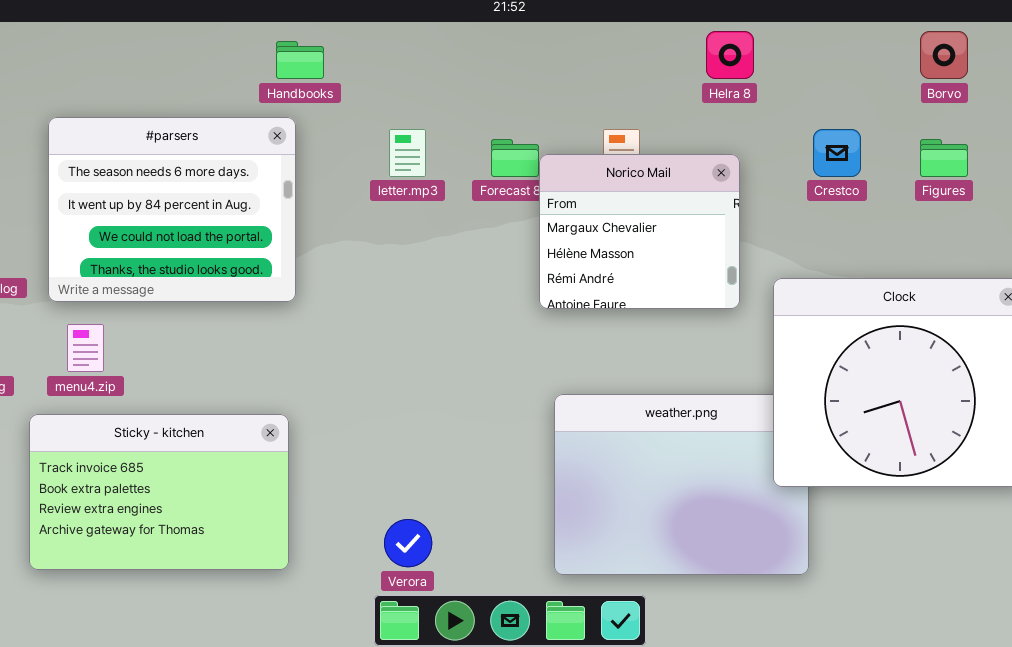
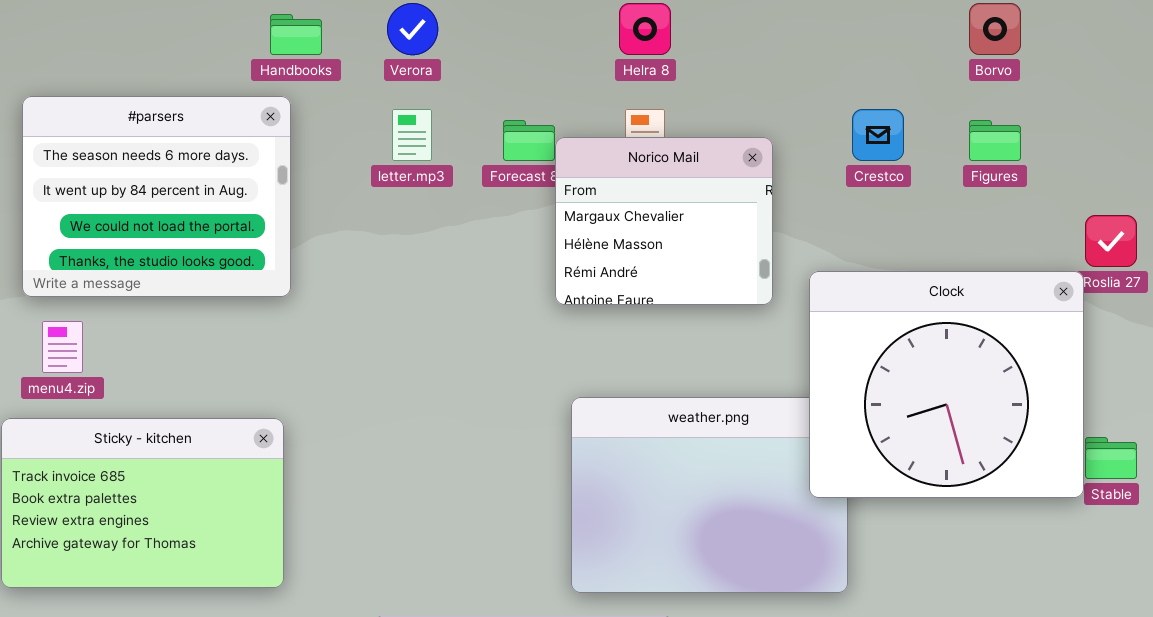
Helra 8: [706,31,754,79] -> [619,3,671,55], moved
Verora: [384,519,432,567] -> [387,3,438,55], moved

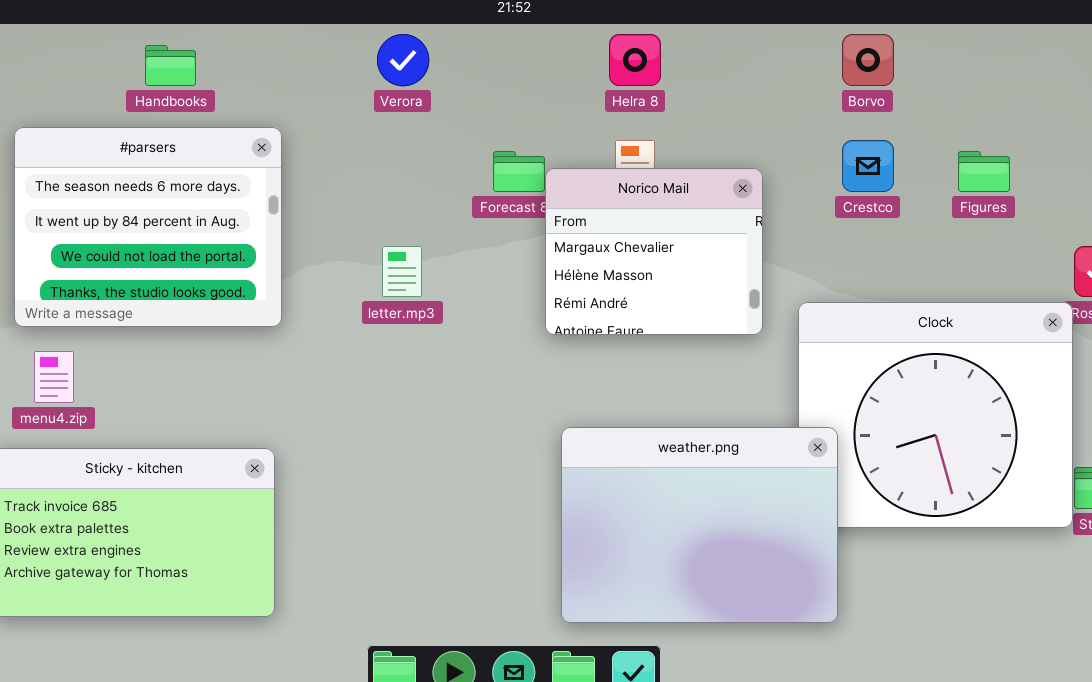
Borvo: [969,3,1021,55] -> [842,34,894,86], moved
Handbooks: [270,14,322,55] -> [145,45,196,86], moved
letter.mp3: [392,109,432,161] -> [382,246,422,297], moved
weather.png: [571,397,848,593] -> [561,427,838,623], raised

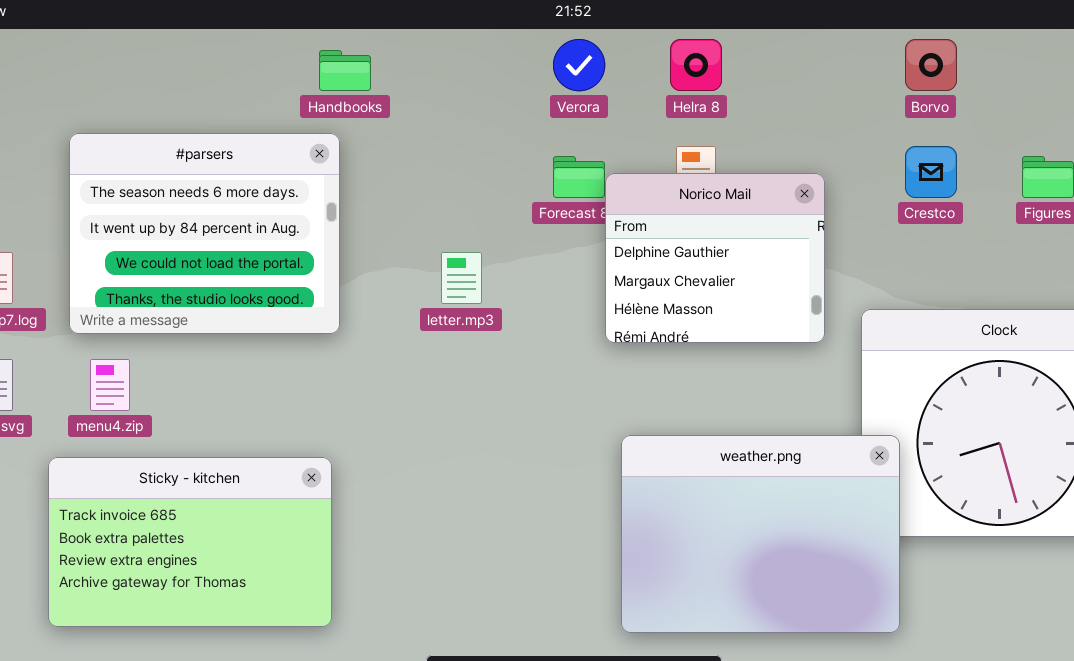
Verora: [377,34,429,86] -> [553,39,605,91], moved
Handbooks: [145,45,196,86] -> [319,50,371,91], moved
Norico Mail: [545,168,763,335] -> [605,173,825,343], scrolled up 1 row

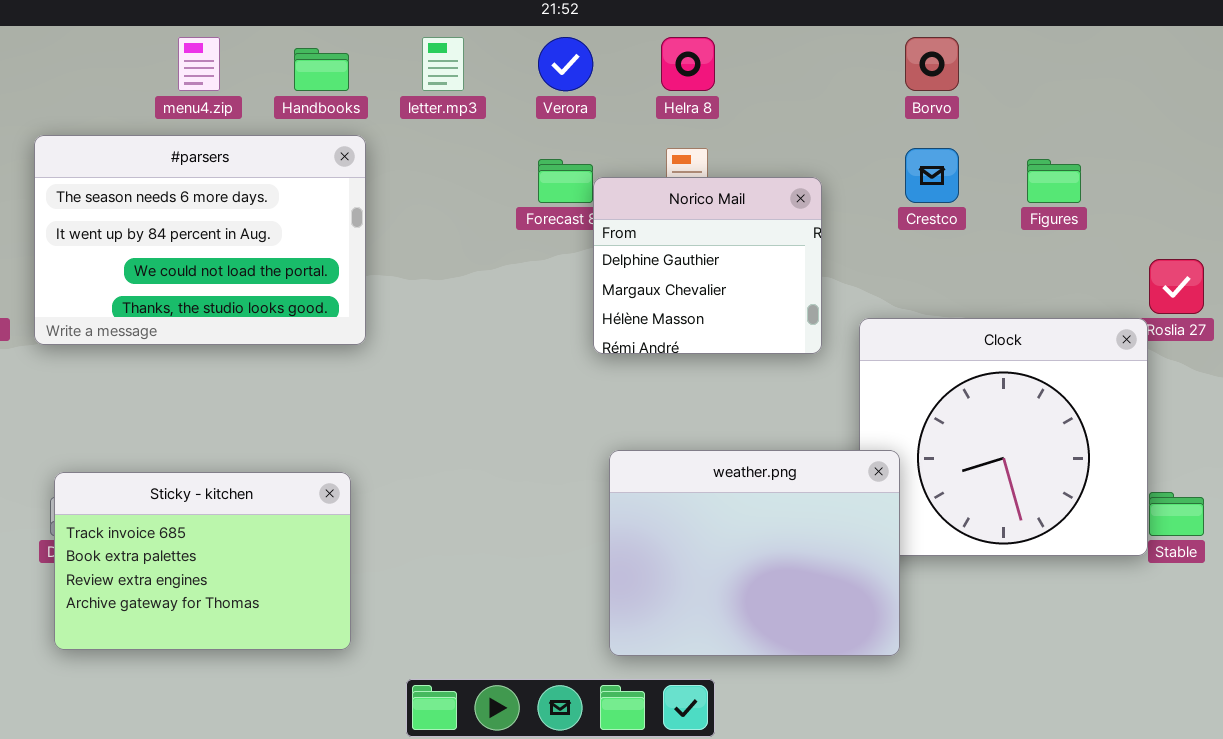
#parsers: [69,133,340,334] -> [34,135,366,345], resized
letter.mp3: [441,252,482,304] -> [422,37,464,91], moved
menu4.zip: [90,359,130,411] -> [178,37,220,91], moved
Sticky - kitchen: [48,457,332,627] -> [54,472,351,650], moved

